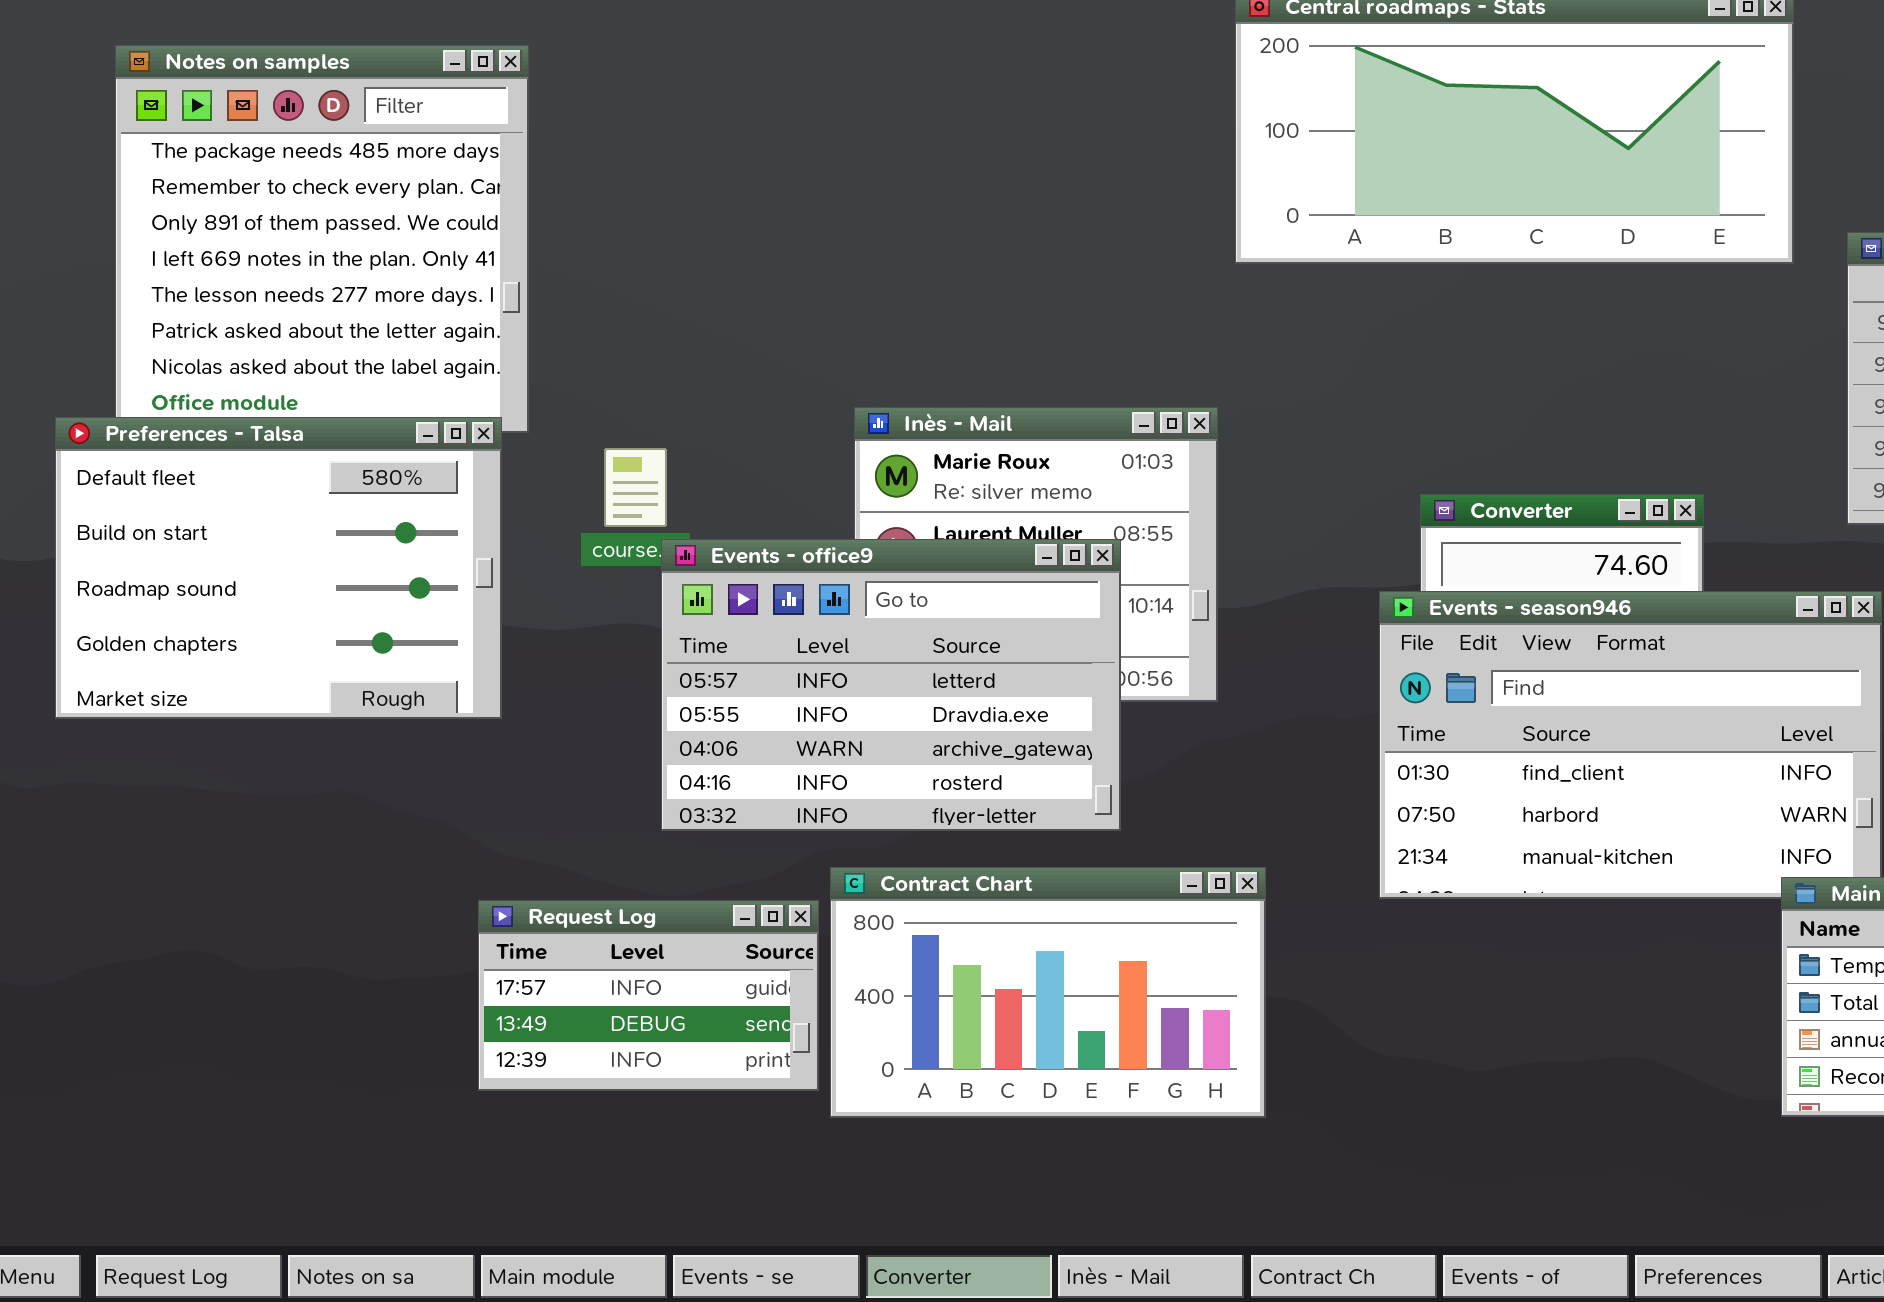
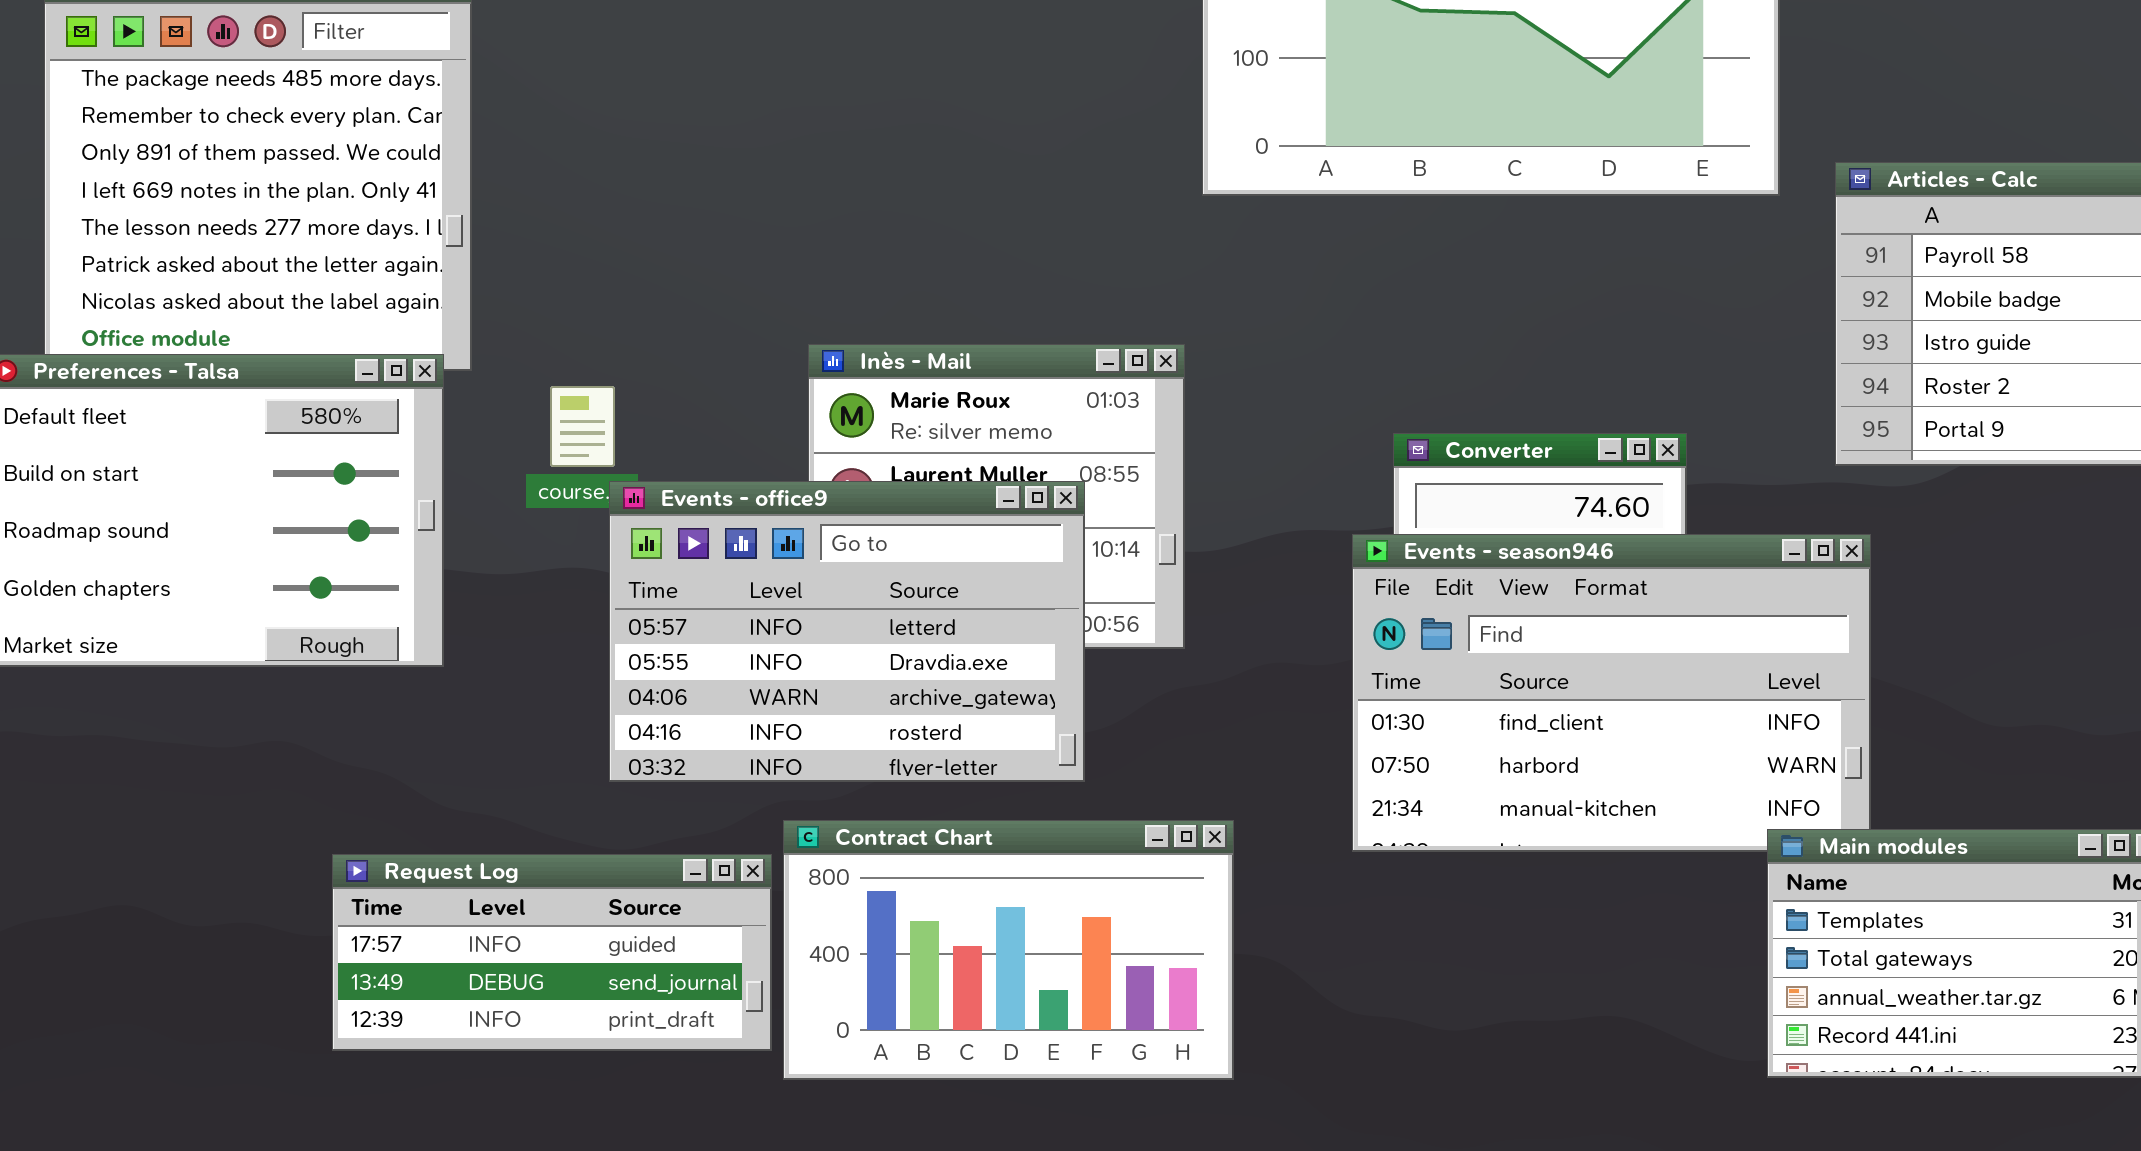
Request Log: [478,900,819,1091] -> [332,854,772,1051], resized

